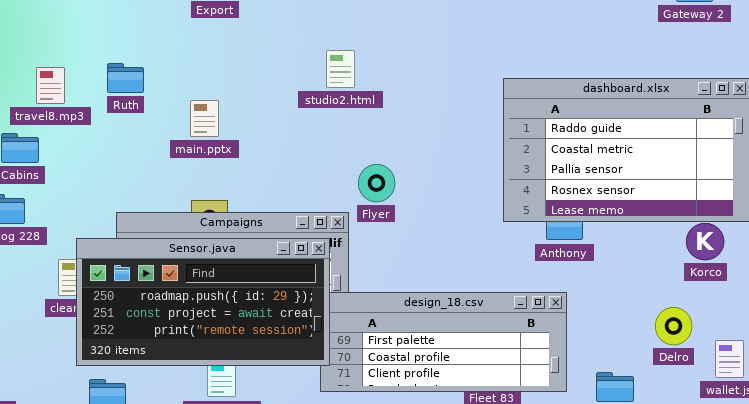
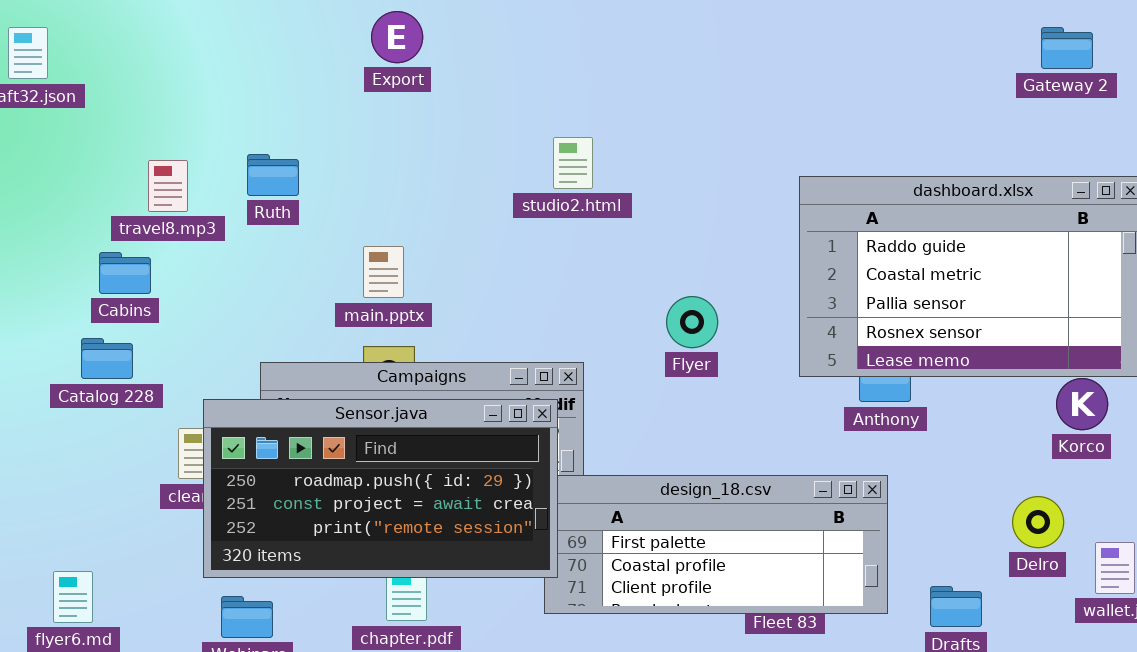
main.pptx: [190,100,219,137] -> [363,246,404,298], moved
Flyer: [358,164,395,202] -> [666,296,718,348], moved

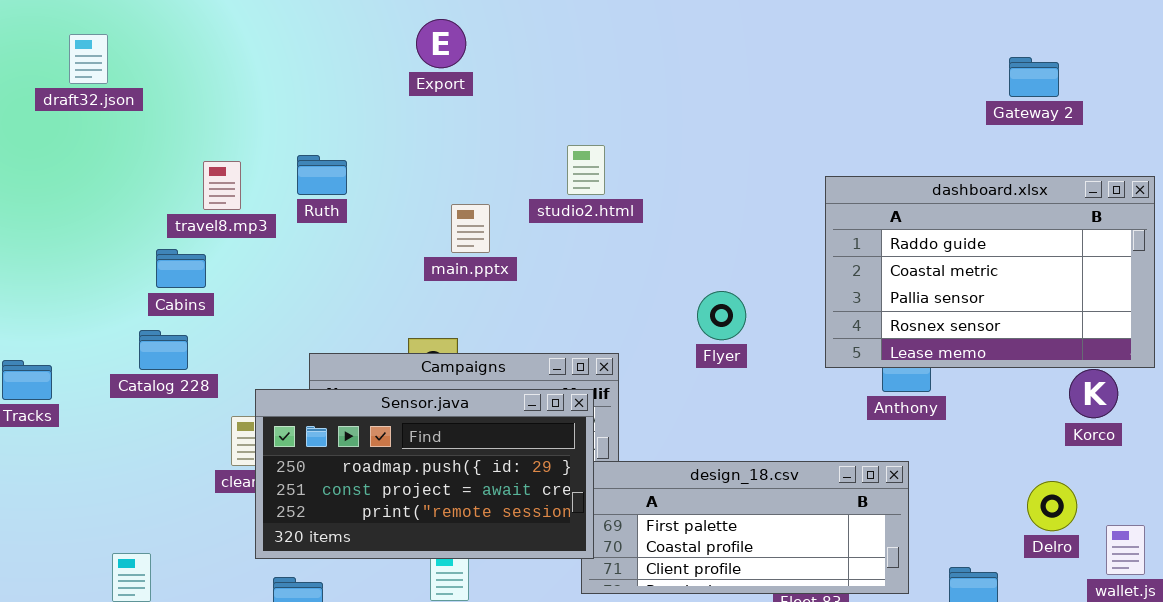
Gateway 2: [1041,27,1093,69] -> [1009,57,1059,97], moved
studio2.html: [553,137,593,189] -> [567,145,605,195], moved
main.pptx: [363,246,404,298] -> [451,204,490,253], moved

